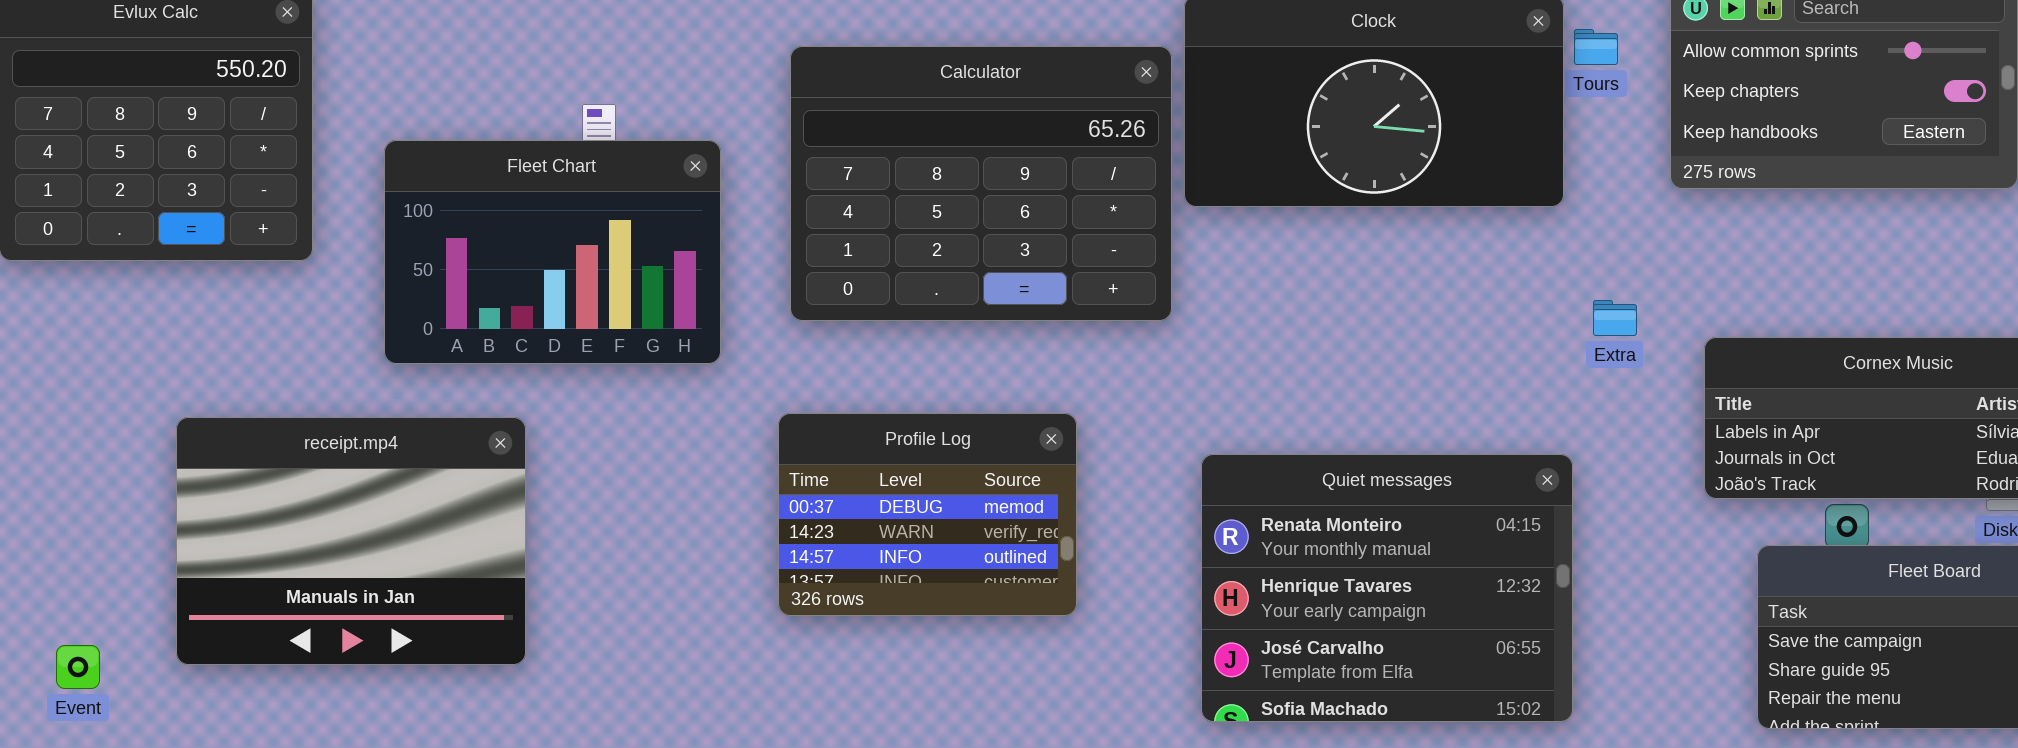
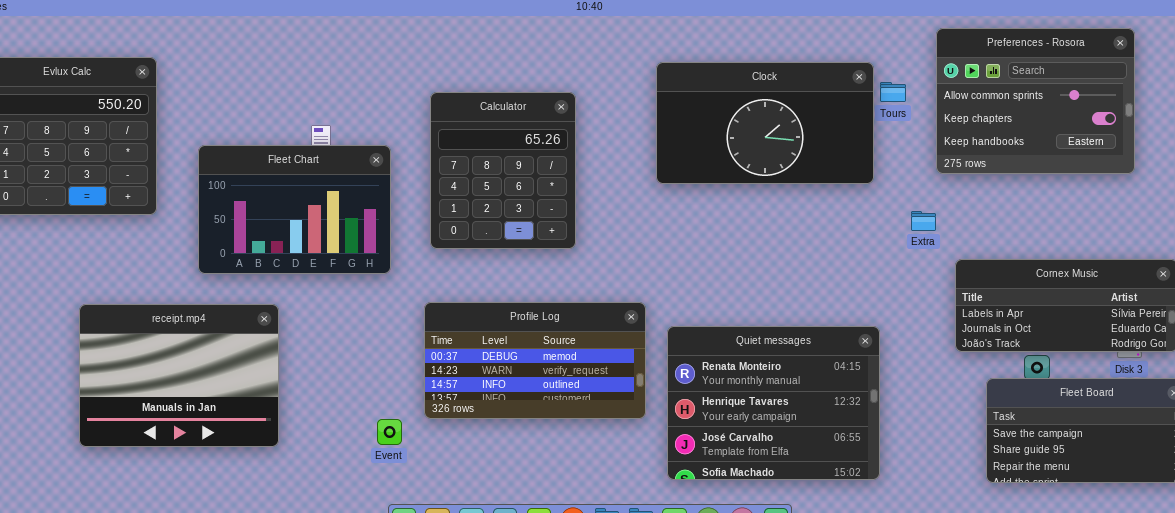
Calculator: [790,46,1172,321] -> [430,92,576,249], resized
Extra: [1593,300,1637,336] -> [911,211,936,231], moved
Profile Log: [778,413,1077,616] -> [424,302,646,419], resized
Event: [56,645,100,689] -> [377,419,402,445], moved

